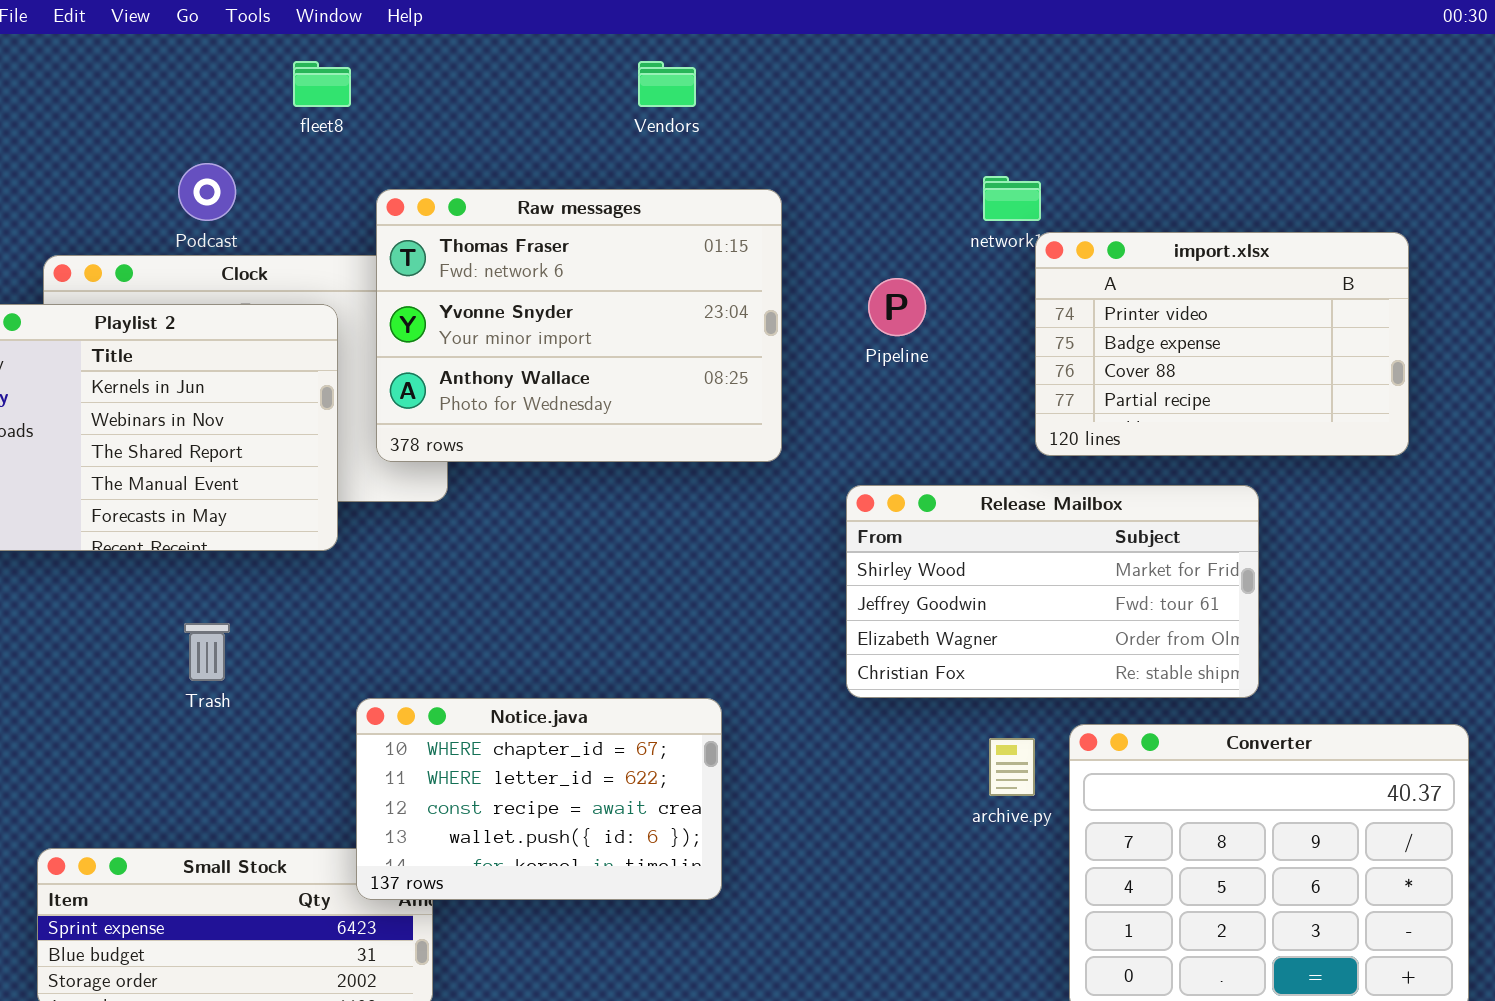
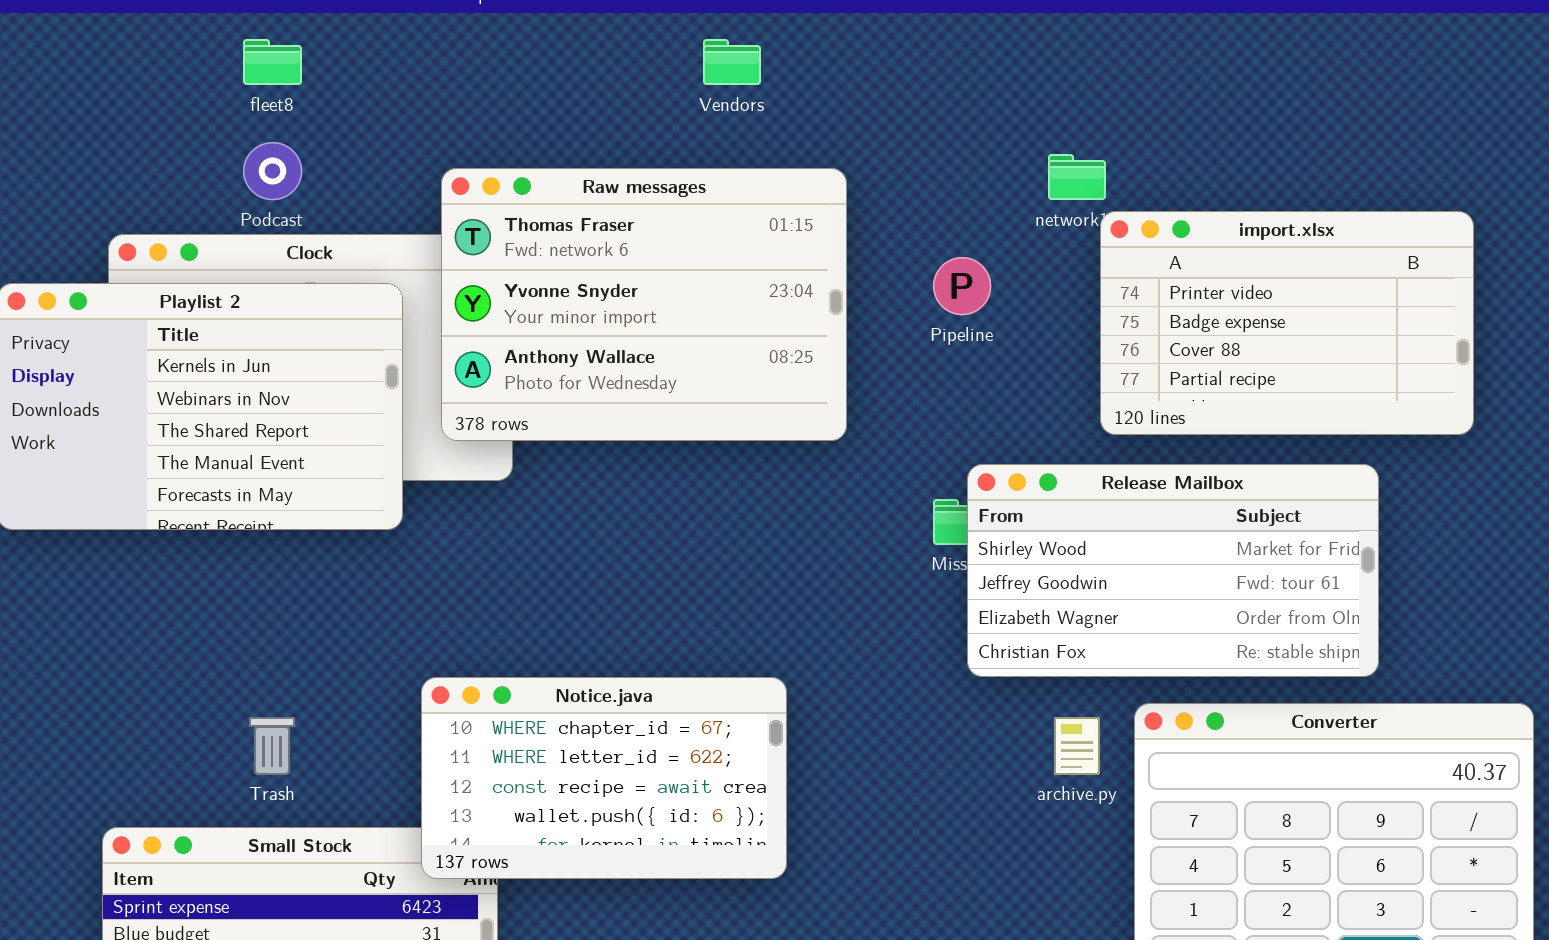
fleet8: [293,61,351,107] -> [243,39,302,85], moved
Release Mailbox: [846,485,1259,698] -> [967,464,1379,677], moved
Trash: [184,623,230,681] -> [249,717,295,775], moved

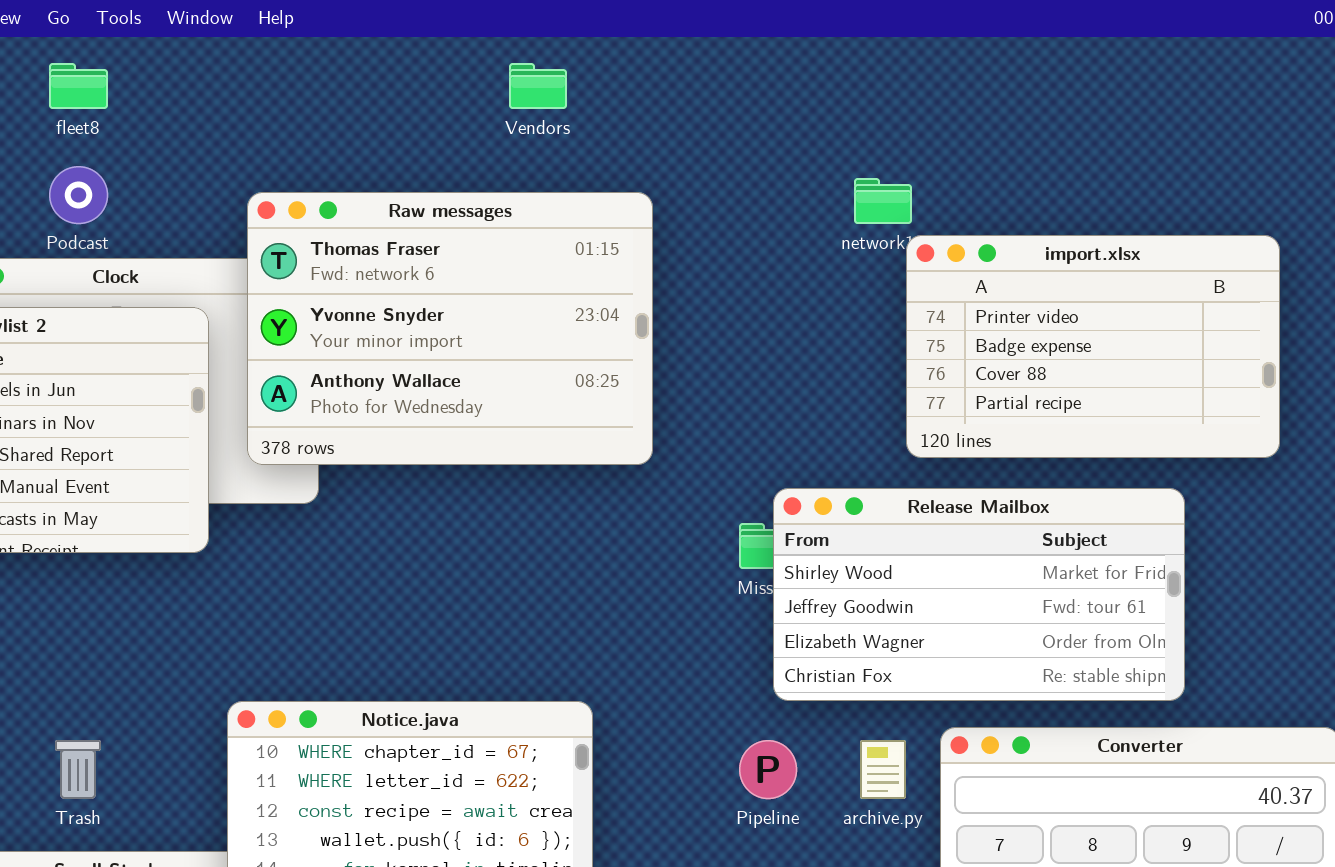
Pipeline: [933,257,991,315] -> [739,740,797,799], moved

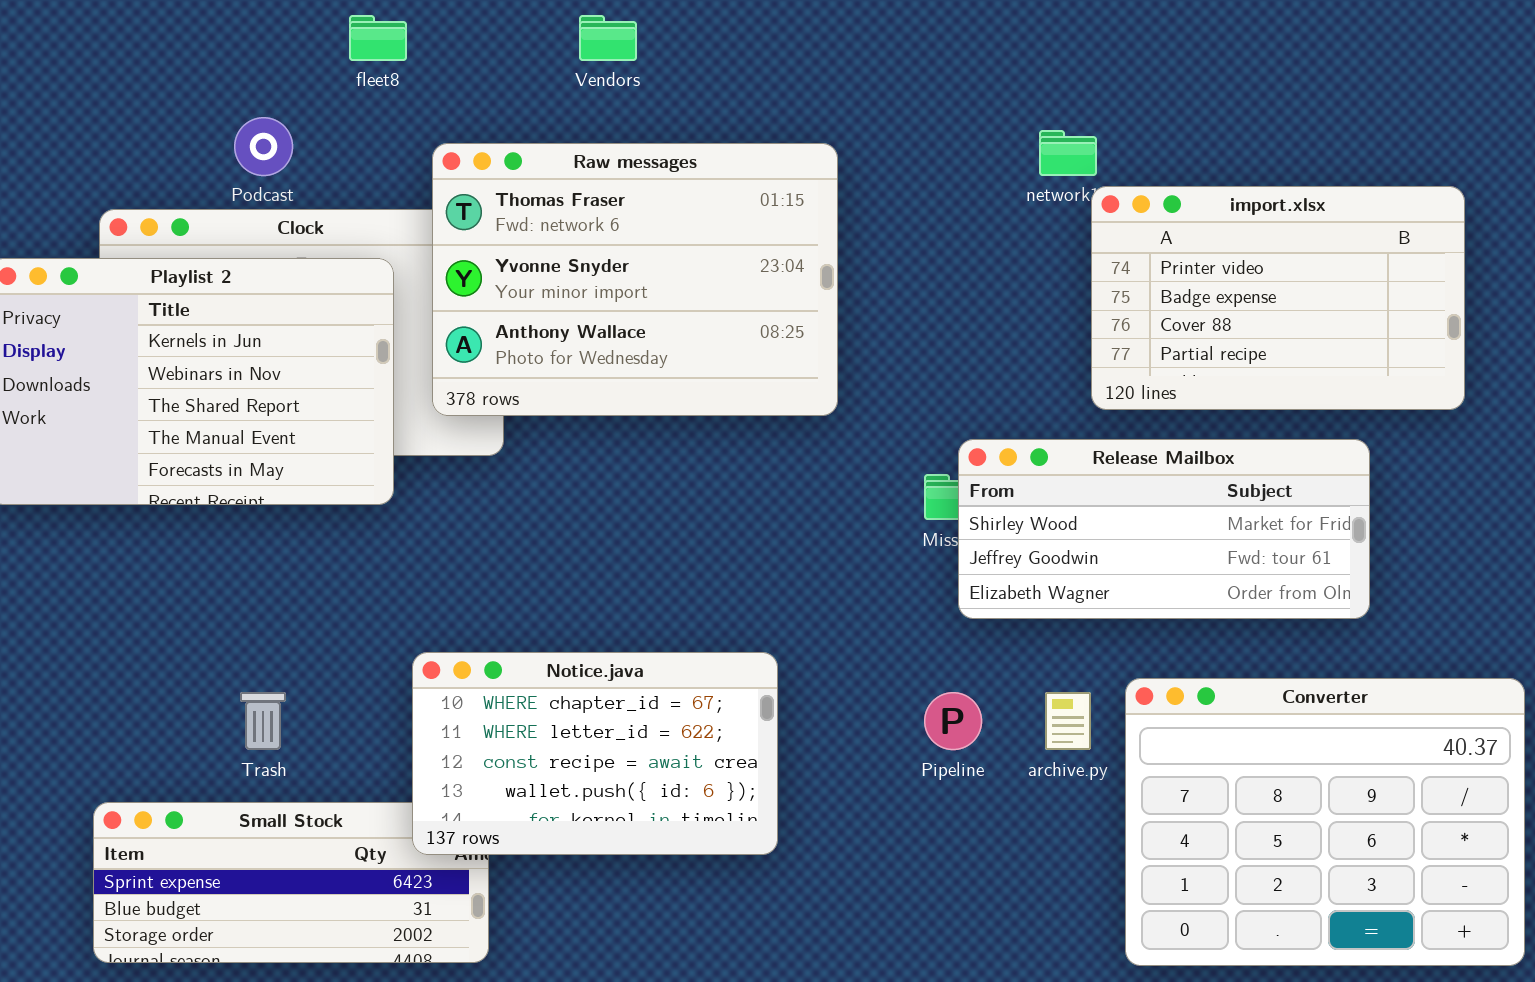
fleet8: [49,63,108,109] -> [349,15,407,61], moved
Vendors: [509,63,567,109] -> [579,15,637,61], moved
Release Mailbox: [773,488,1185,701] -> [958,439,1370,619], resized

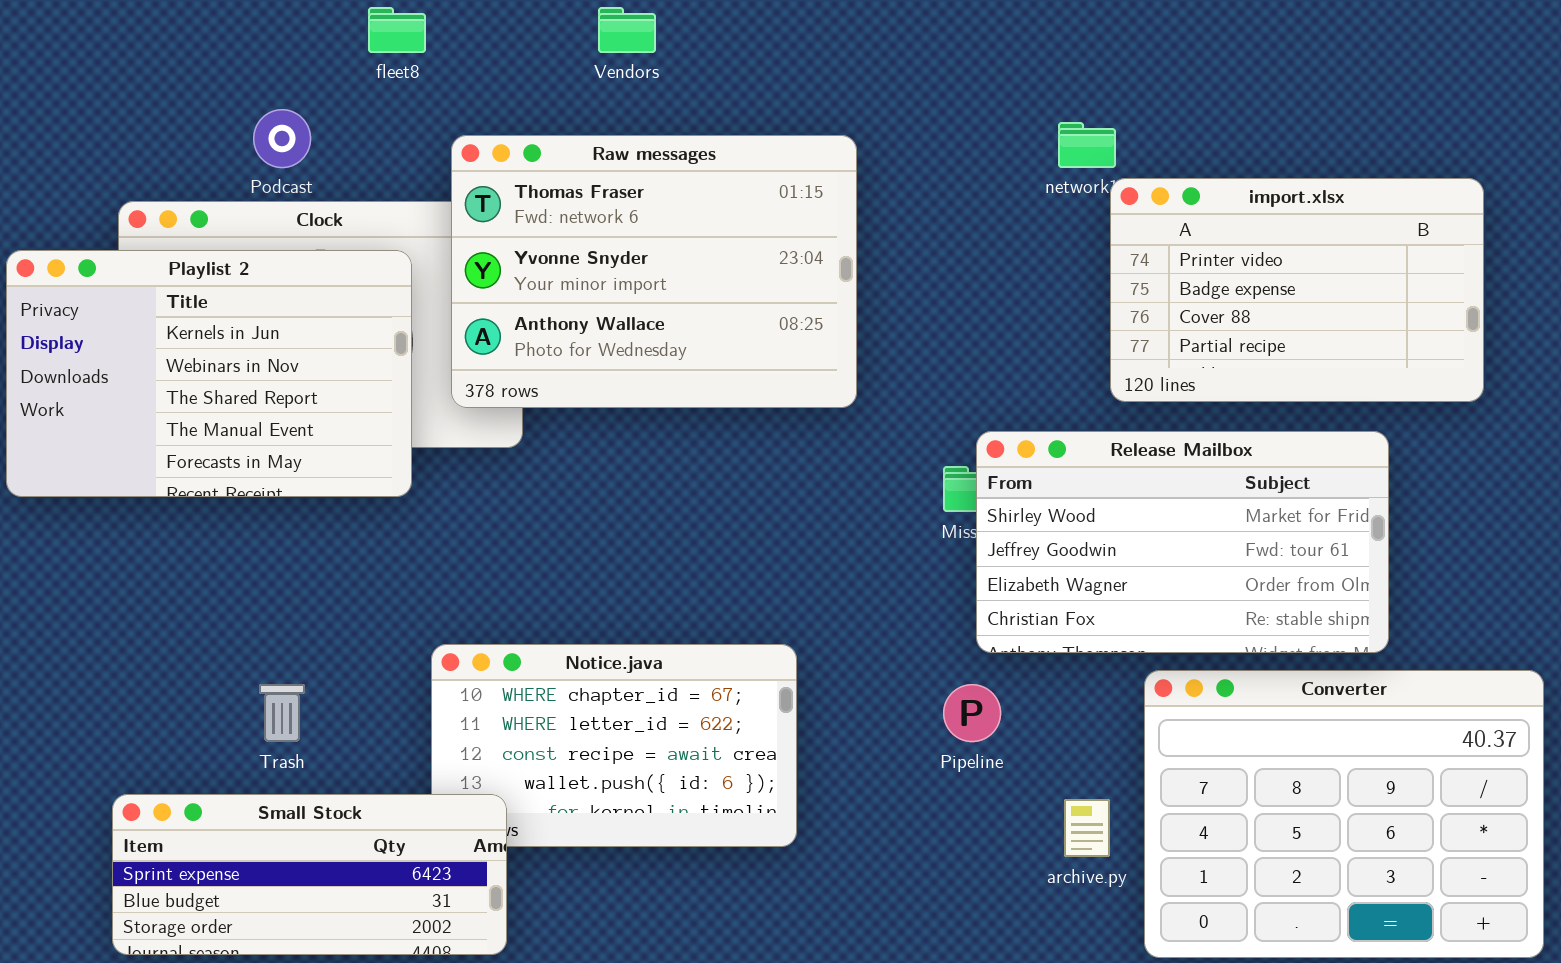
Release Mailbox: [958,439,1370,619] -> [976,431,1389,653], resized
archive.py: [1045,692,1091,750] -> [1064,799,1110,857], moved
Small Stock: [93,802,489,963] -> [112,794,507,955], raised

